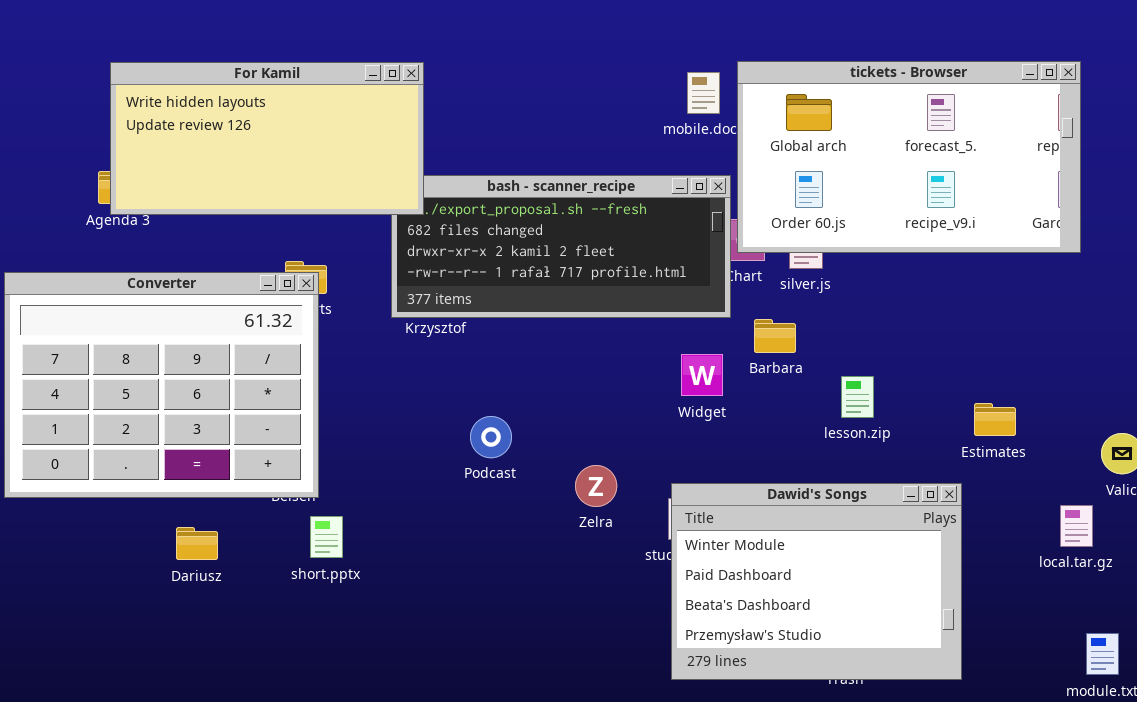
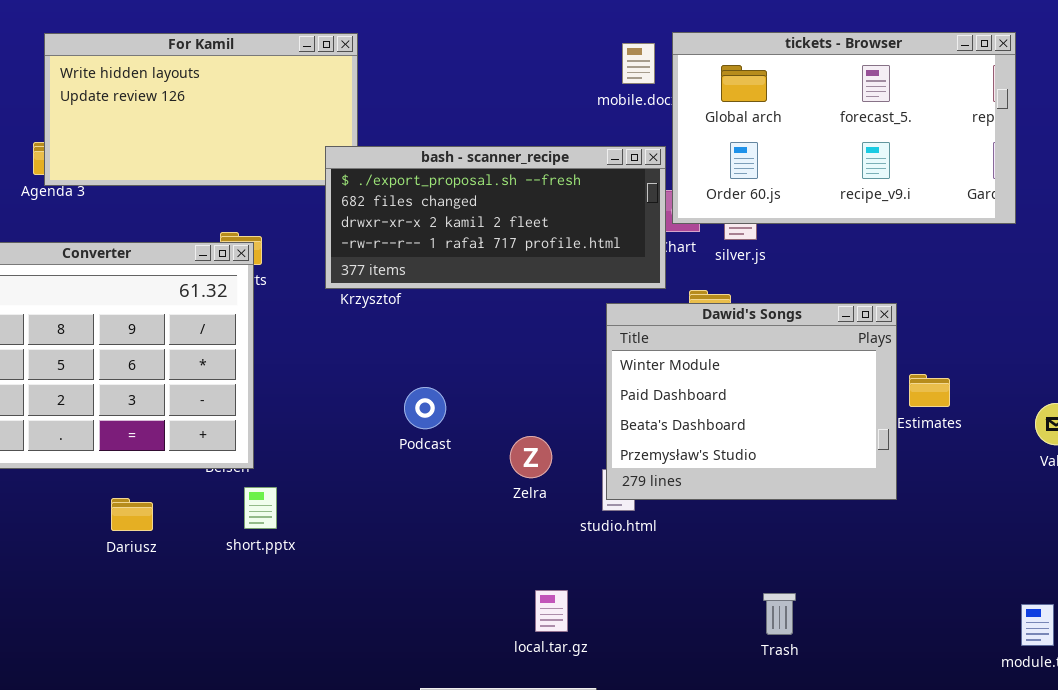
bash - scanner_recipe: [391,175,731,318] -> [325,146,666,289], raised
Dawid's Songs: [671,483,962,680] -> [606,303,897,500], moved
local.tar.gz: [1060,505,1093,547] -> [535,590,568,632], moved

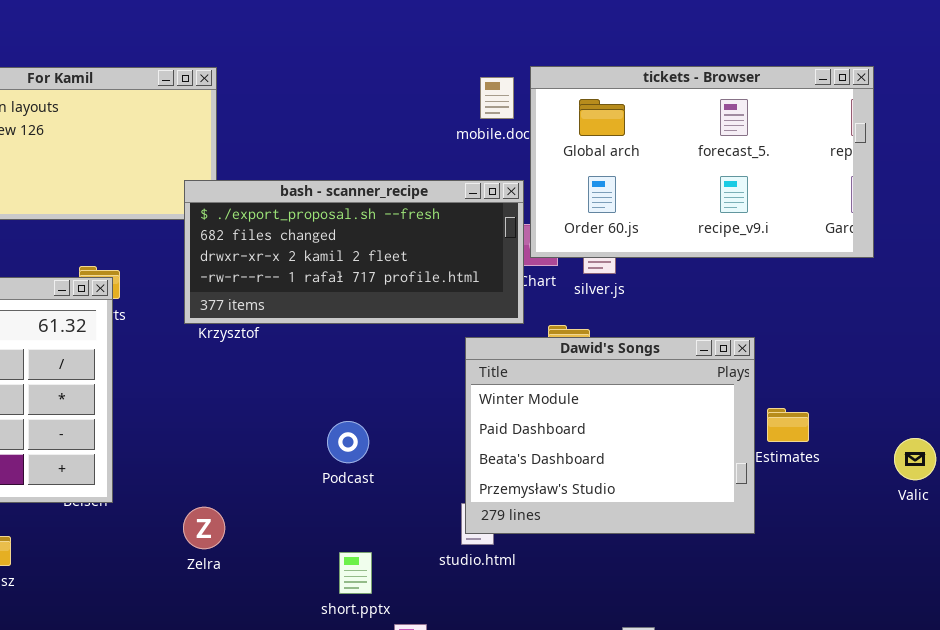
Podcast: [404,387,446,429] -> [327,421,369,463], moved
Zelra: [510,436,552,478] -> [183,507,225,549], moved
short.pptx: [244,487,277,529] -> [339,552,372,594], moved

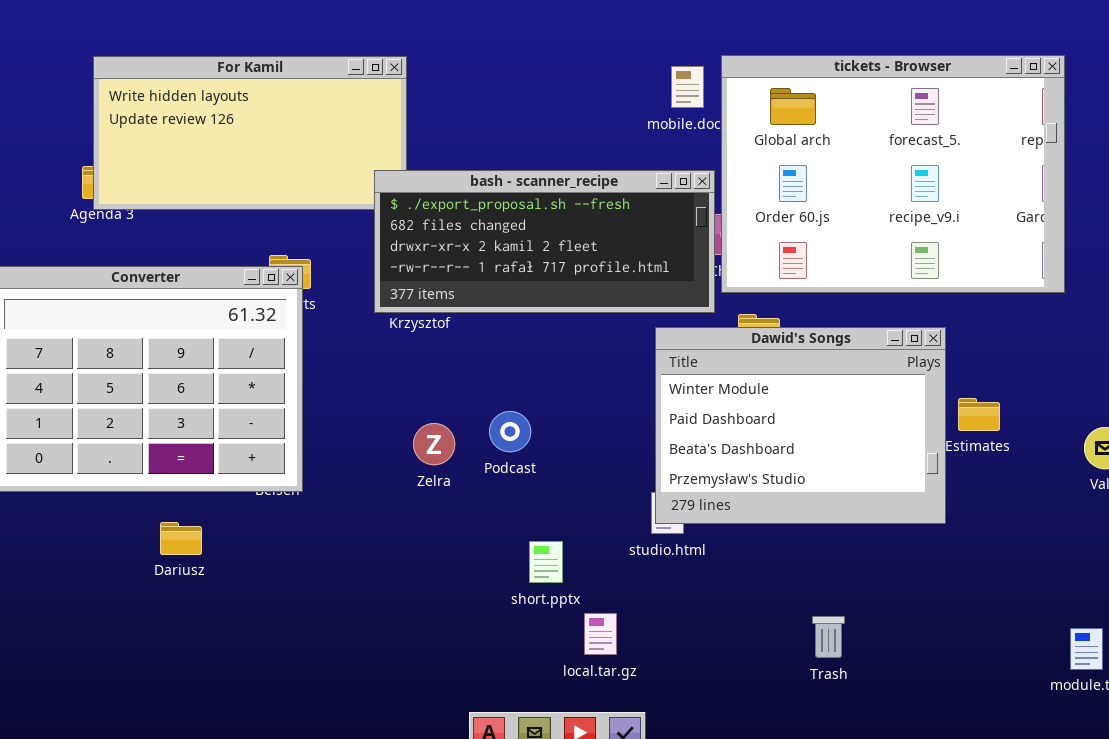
tickets - Browser: [530,66,874,258] -> [721,55,1065,293], resized
Podcast: [327,421,369,463] -> [489,411,531,452], moved
Zelra: [183,507,225,549] -> [413,423,455,465], moved

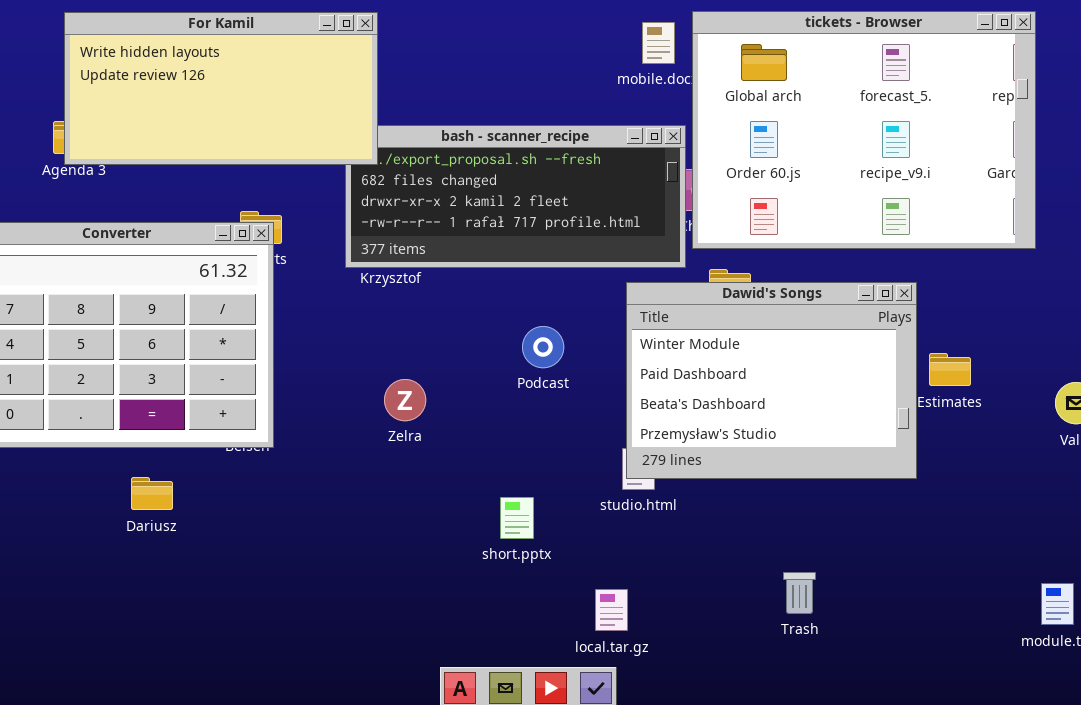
For Kamil: [93,56,407,210] -> [64,12,378,165], raised
Podcast: [489,411,531,452] -> [522,326,564,368], moved
local.tar.gz: [584,613,617,655] -> [595,589,628,631], moved

